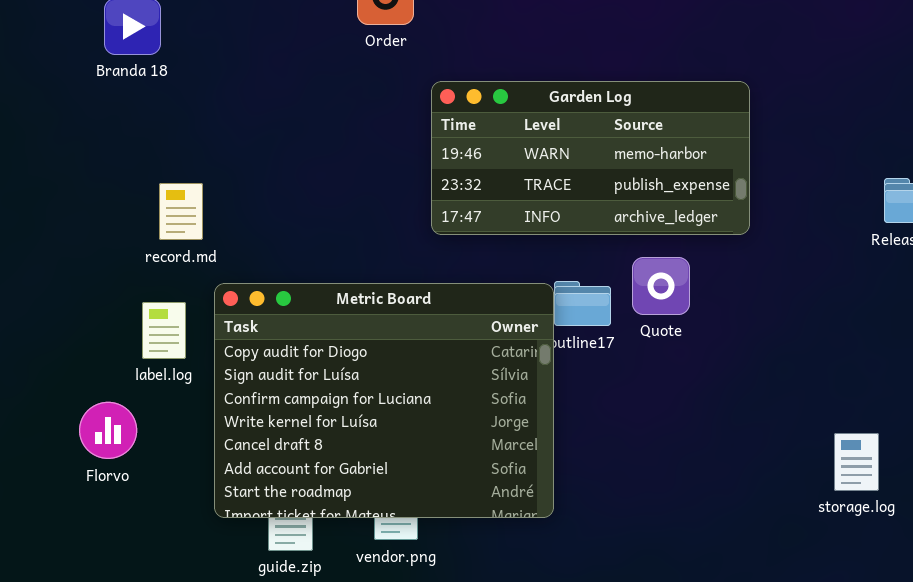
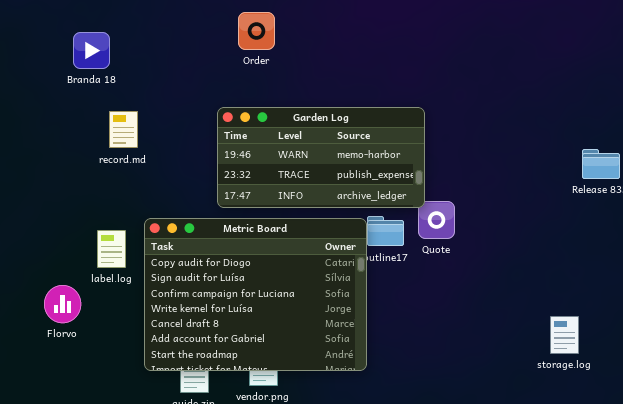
Garden Log: [431,81,750,235] -> [217,107,425,208], moved
record.md: [159,183,203,240] -> [109,111,138,148], moved
Florvo: [79,402,137,459] -> [44,285,81,323], moved

